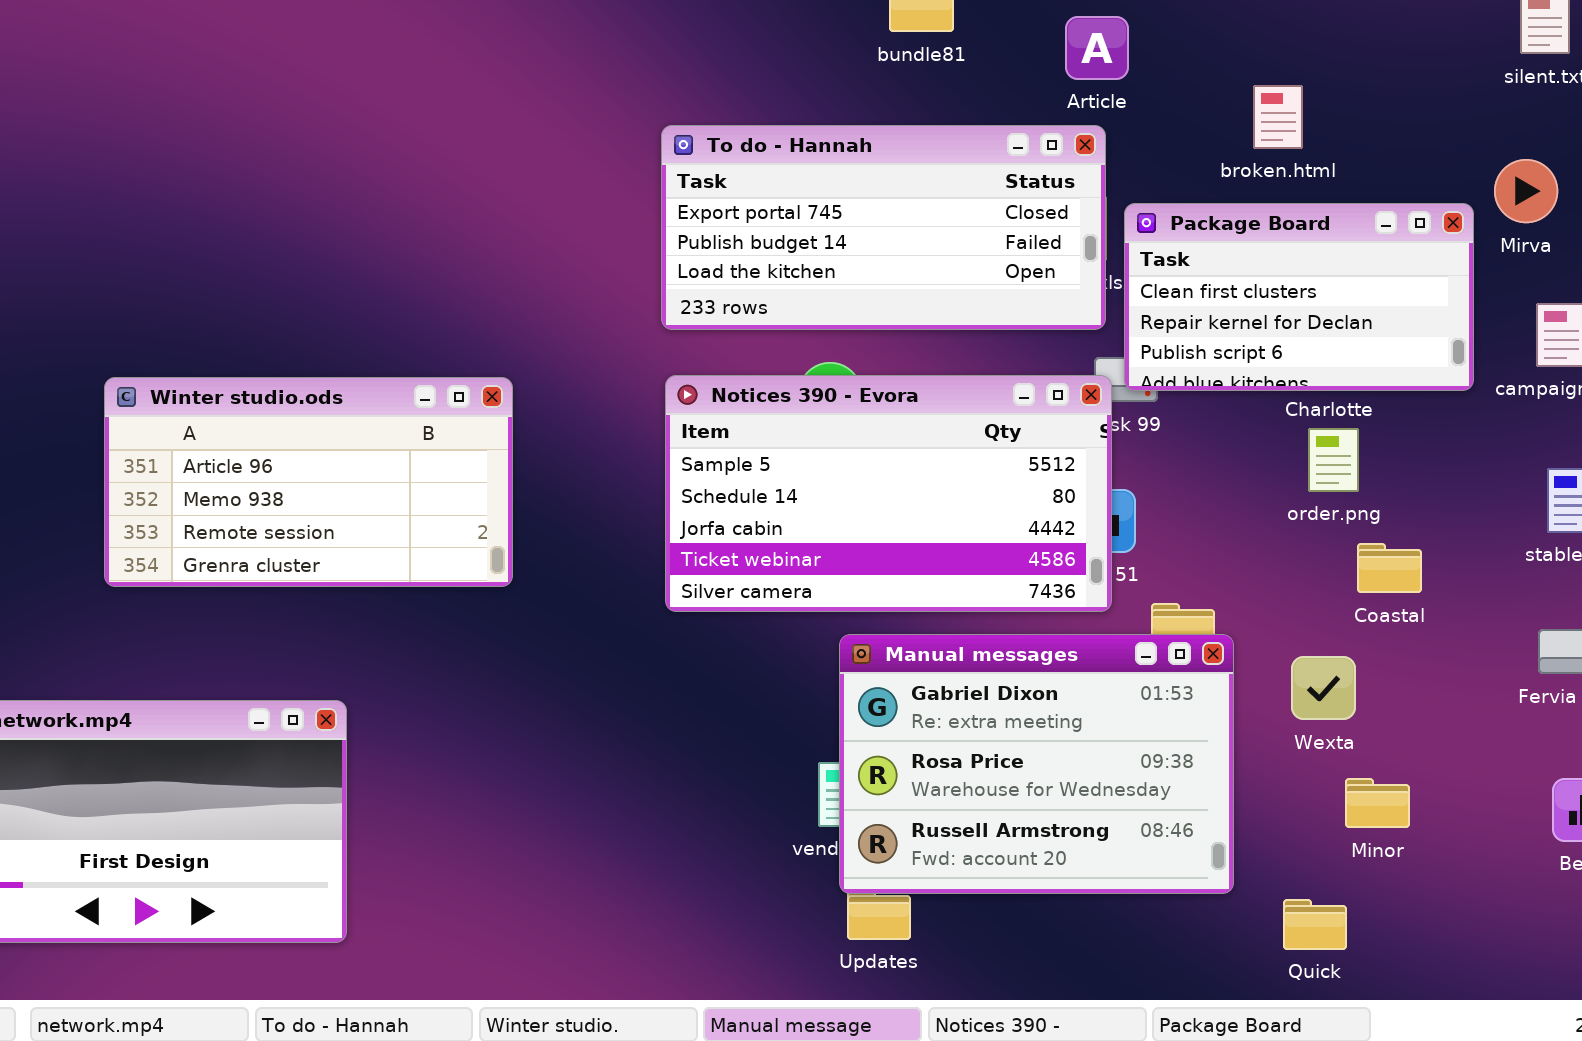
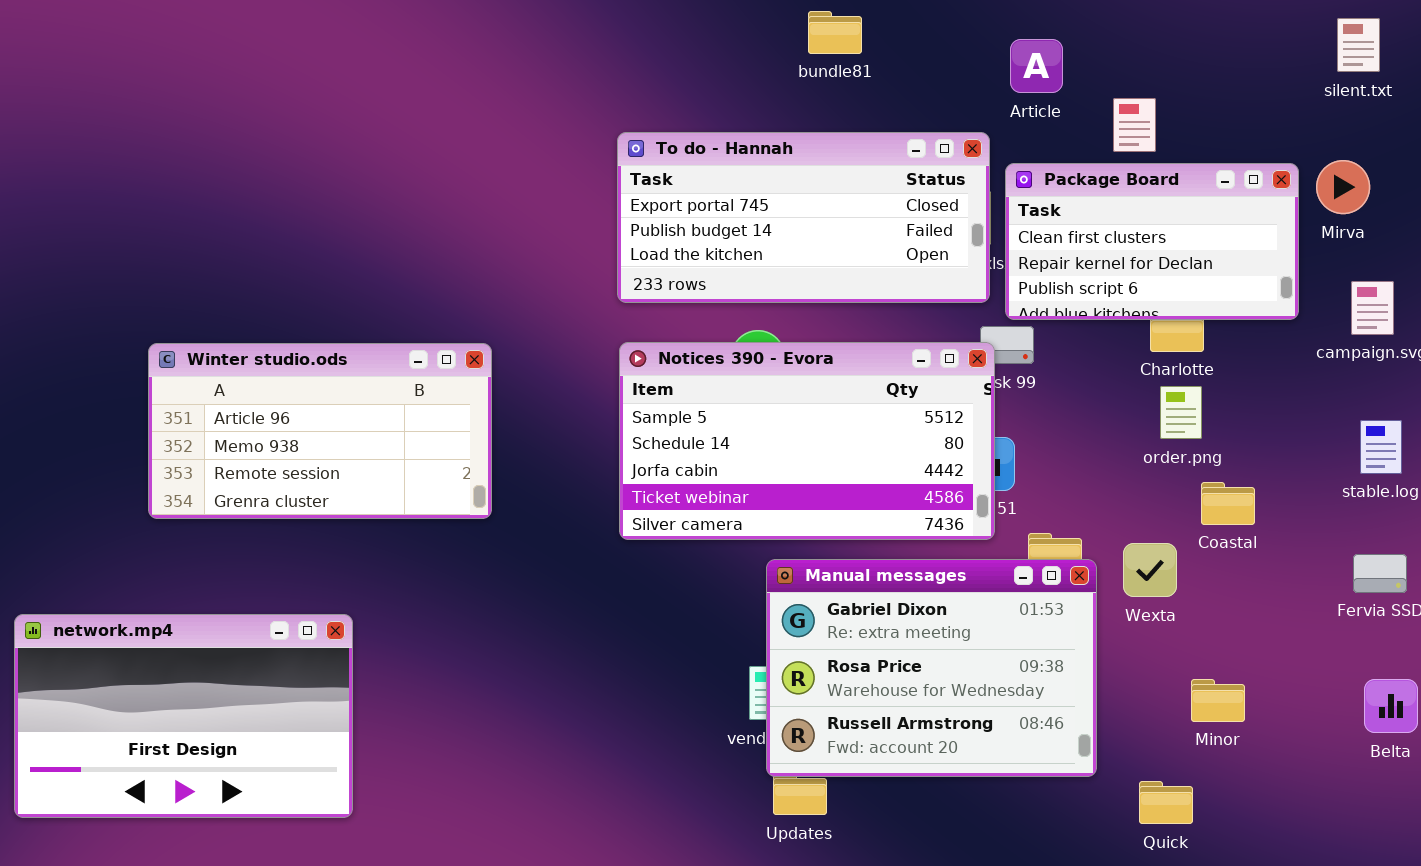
Article: [1065,16,1129,80] -> [1010,39,1063,93], moved
Package Board: [1124,203,1474,391] -> [1005,163,1299,320], moved
Wexta: [1291,656,1356,720] -> [1123,543,1177,597], moved

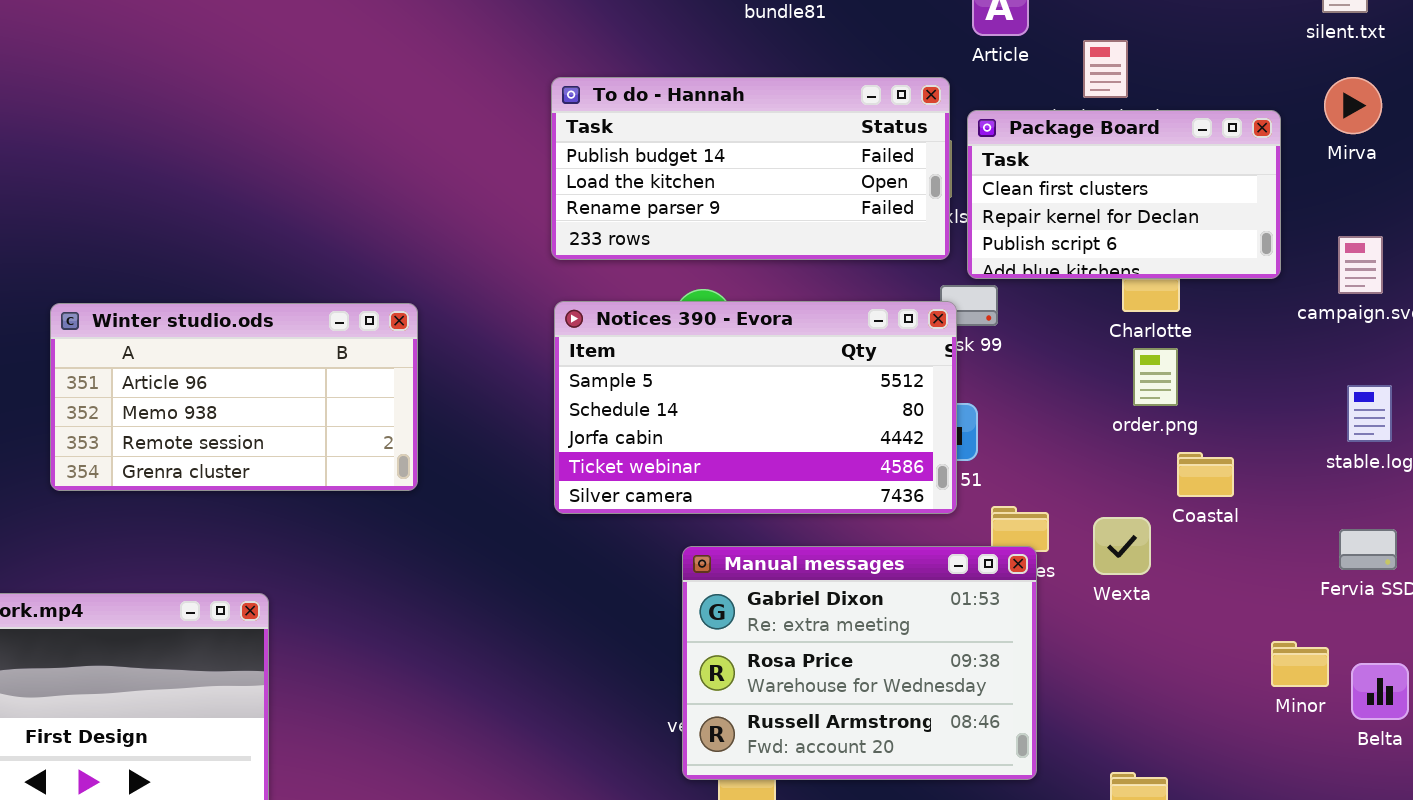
To do - Hannah: [617,132,990,303] -> [551,77,950,260], scrolled down 1 row
Mirva: [1316,160,1370,214] -> [1324,77,1382,134], moved
Manual messages: [766,559,1097,777] -> [682,546,1037,780], moved
Minor: [1191,679,1245,722] -> [1271,641,1329,687], moved

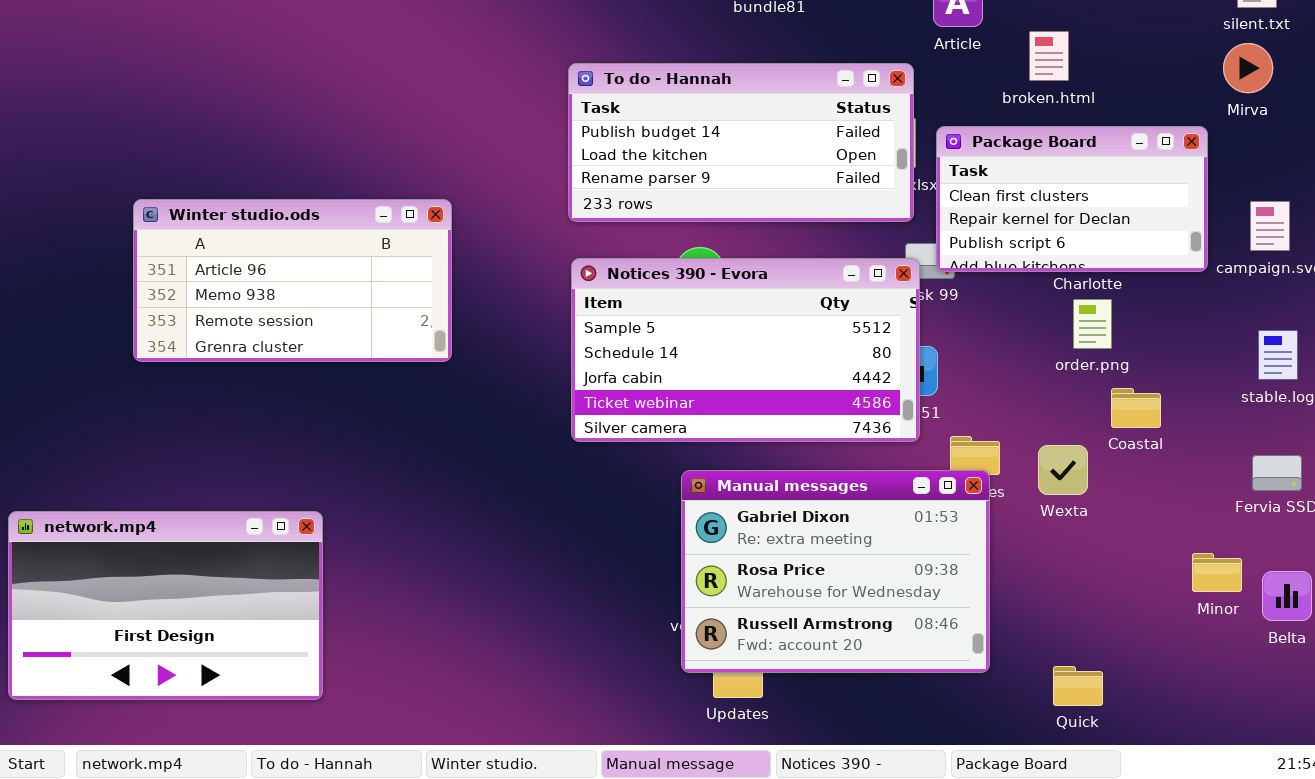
Mirva: [1324,77,1382,134] -> [1223,43,1273,93], moved
Package Board: [967,110,1281,279] -> [936,126,1208,272], moved
Winter studio.ods: [50,303,418,491] -> [133,199,452,362], moved

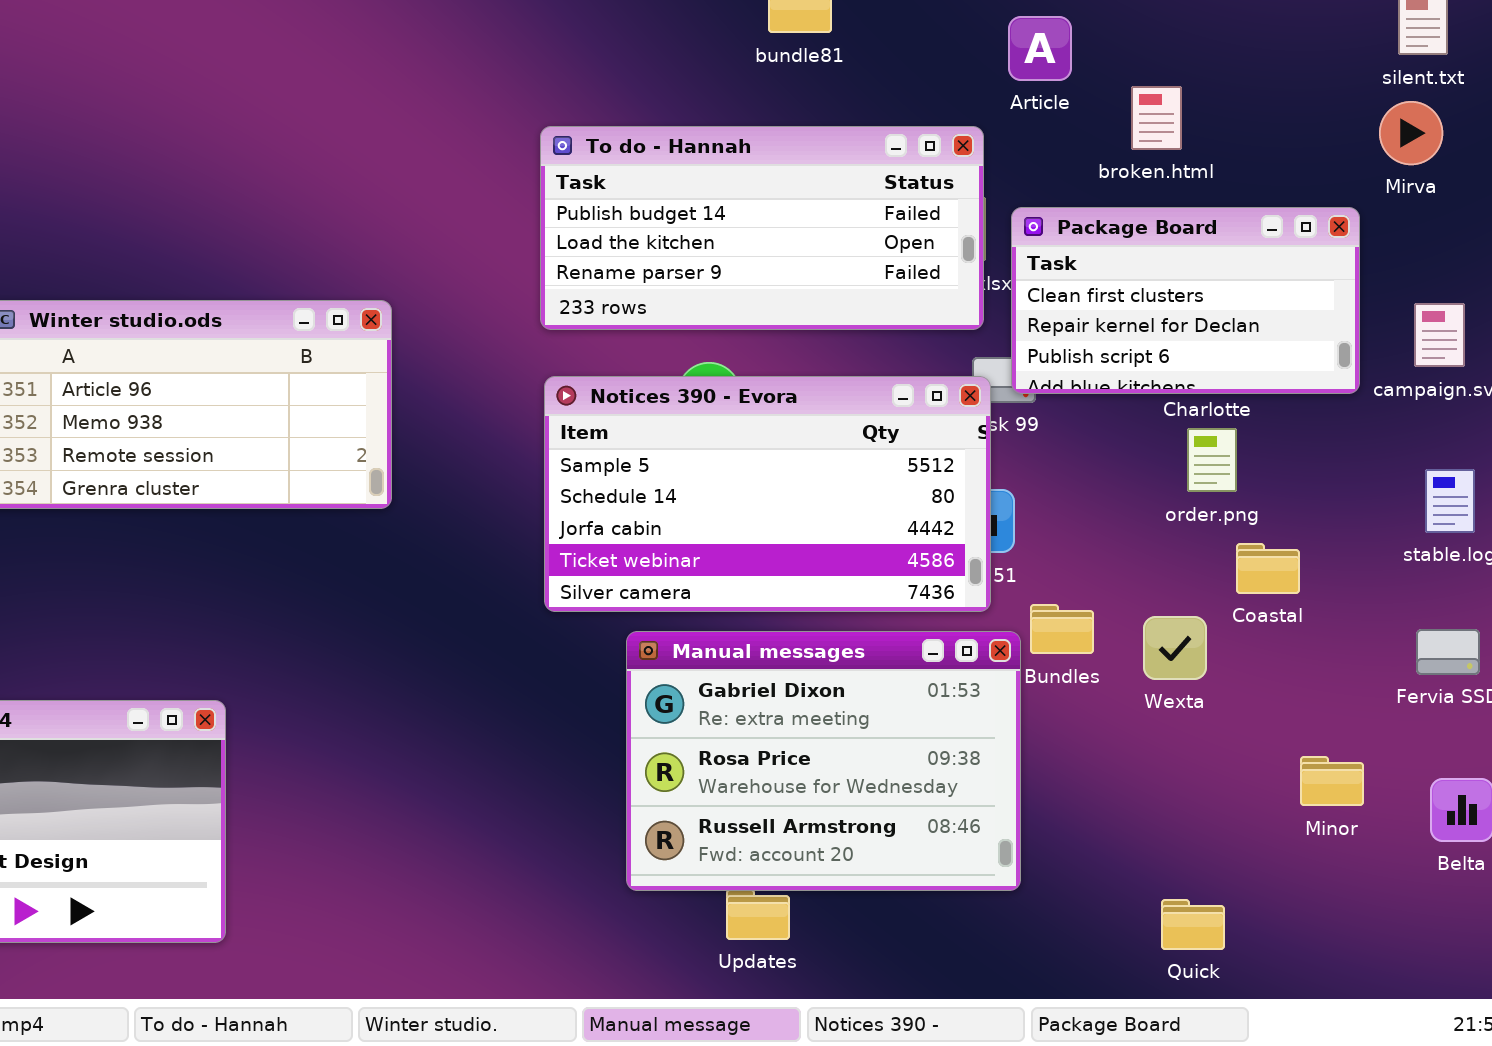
Manual messages: [681,470,990,673] -> [626,631,1021,891], moved
Minor: [1192,553,1242,592] -> [1300,756,1364,806], moved

